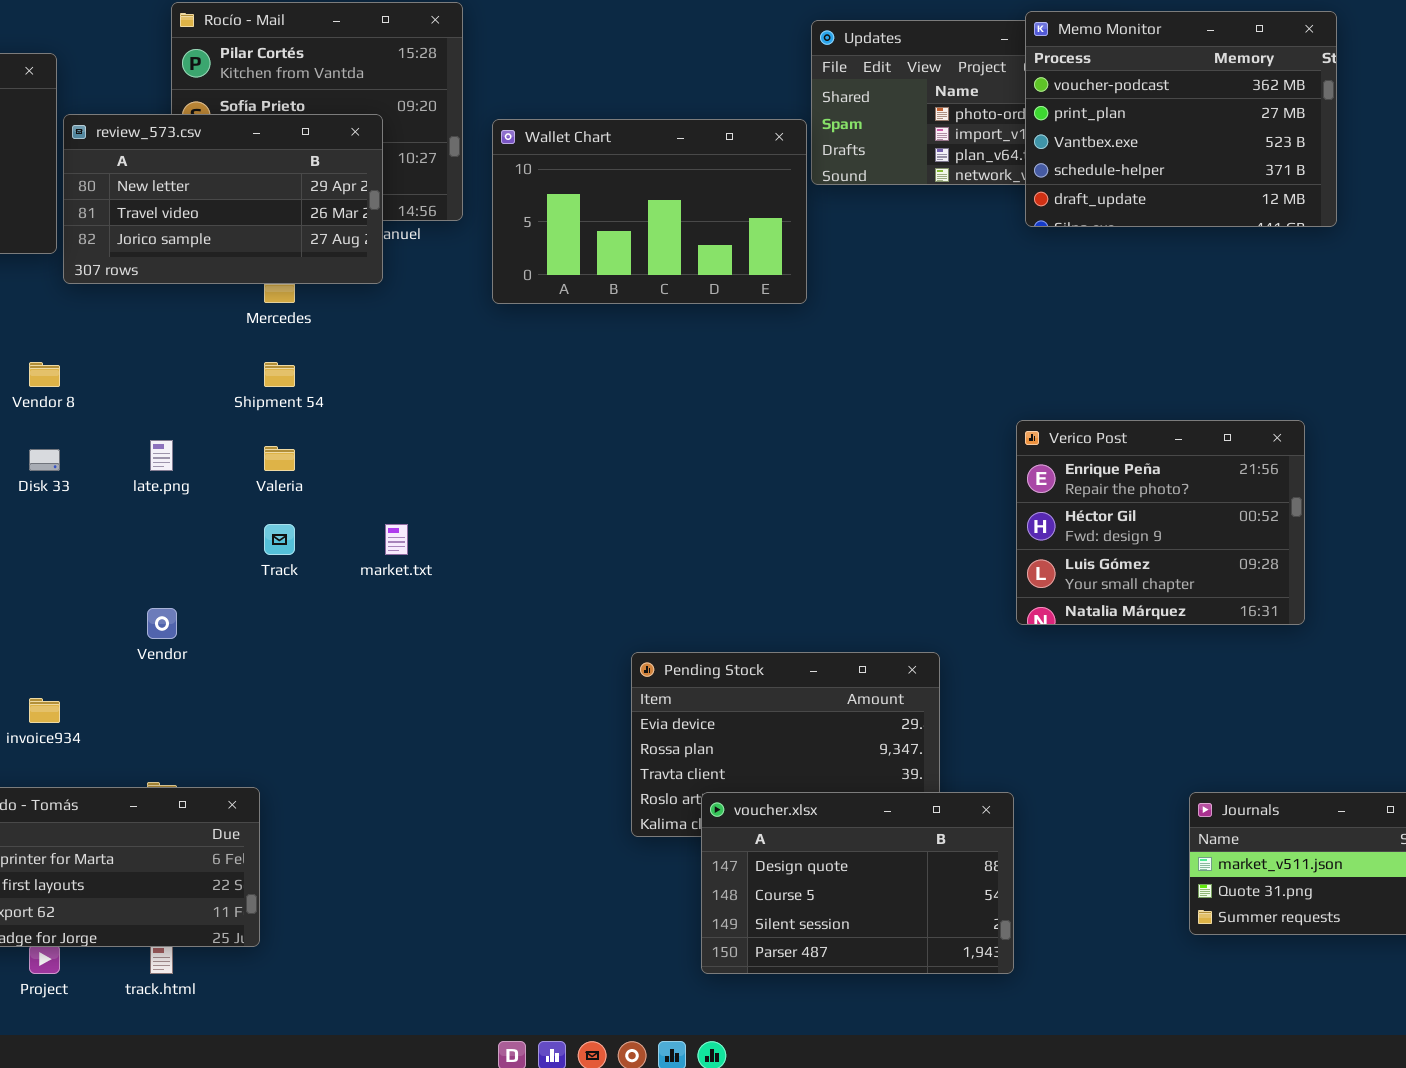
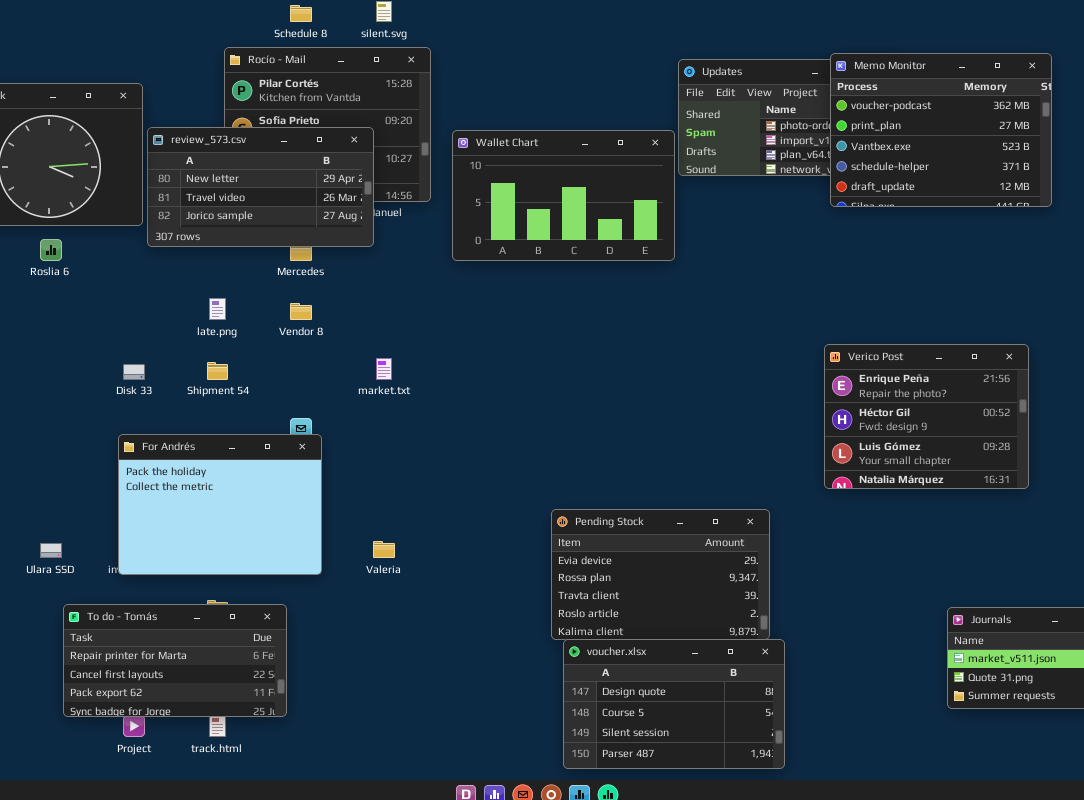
Vendor 8: [29,362,60,387] -> [290,303,312,320], moved
Shipment 54: [264,362,295,387] -> [207,362,228,380], moved
late.png: [150,440,173,471] -> [209,298,226,320], moved
Valeria: [264,446,295,471] -> [373,541,395,558], moved
market.txt: [385,524,408,555] -> [376,358,392,380], moved
For Andrés: none -> [118,434,322,575], opened
voucher.xlsx: [701,792,1014,974] -> [563,639,785,769], moved

